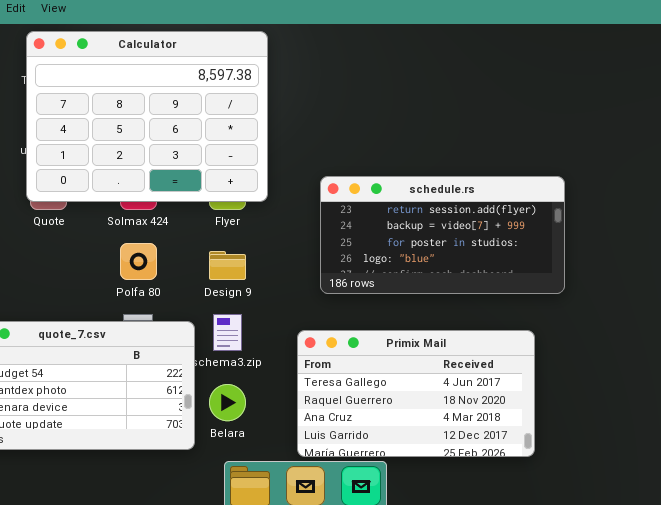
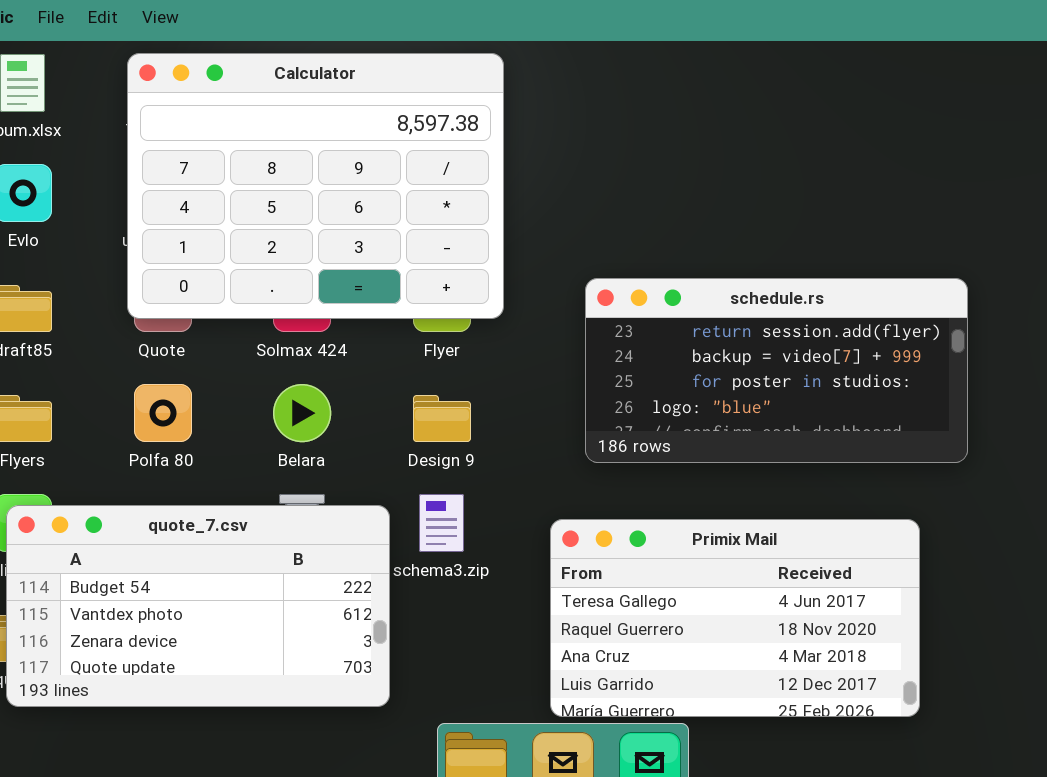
Polfa 80: [120,243,157,280] -> [134,384,192,442], moved
Belara: [209,384,246,421] -> [273,384,331,442], moved

